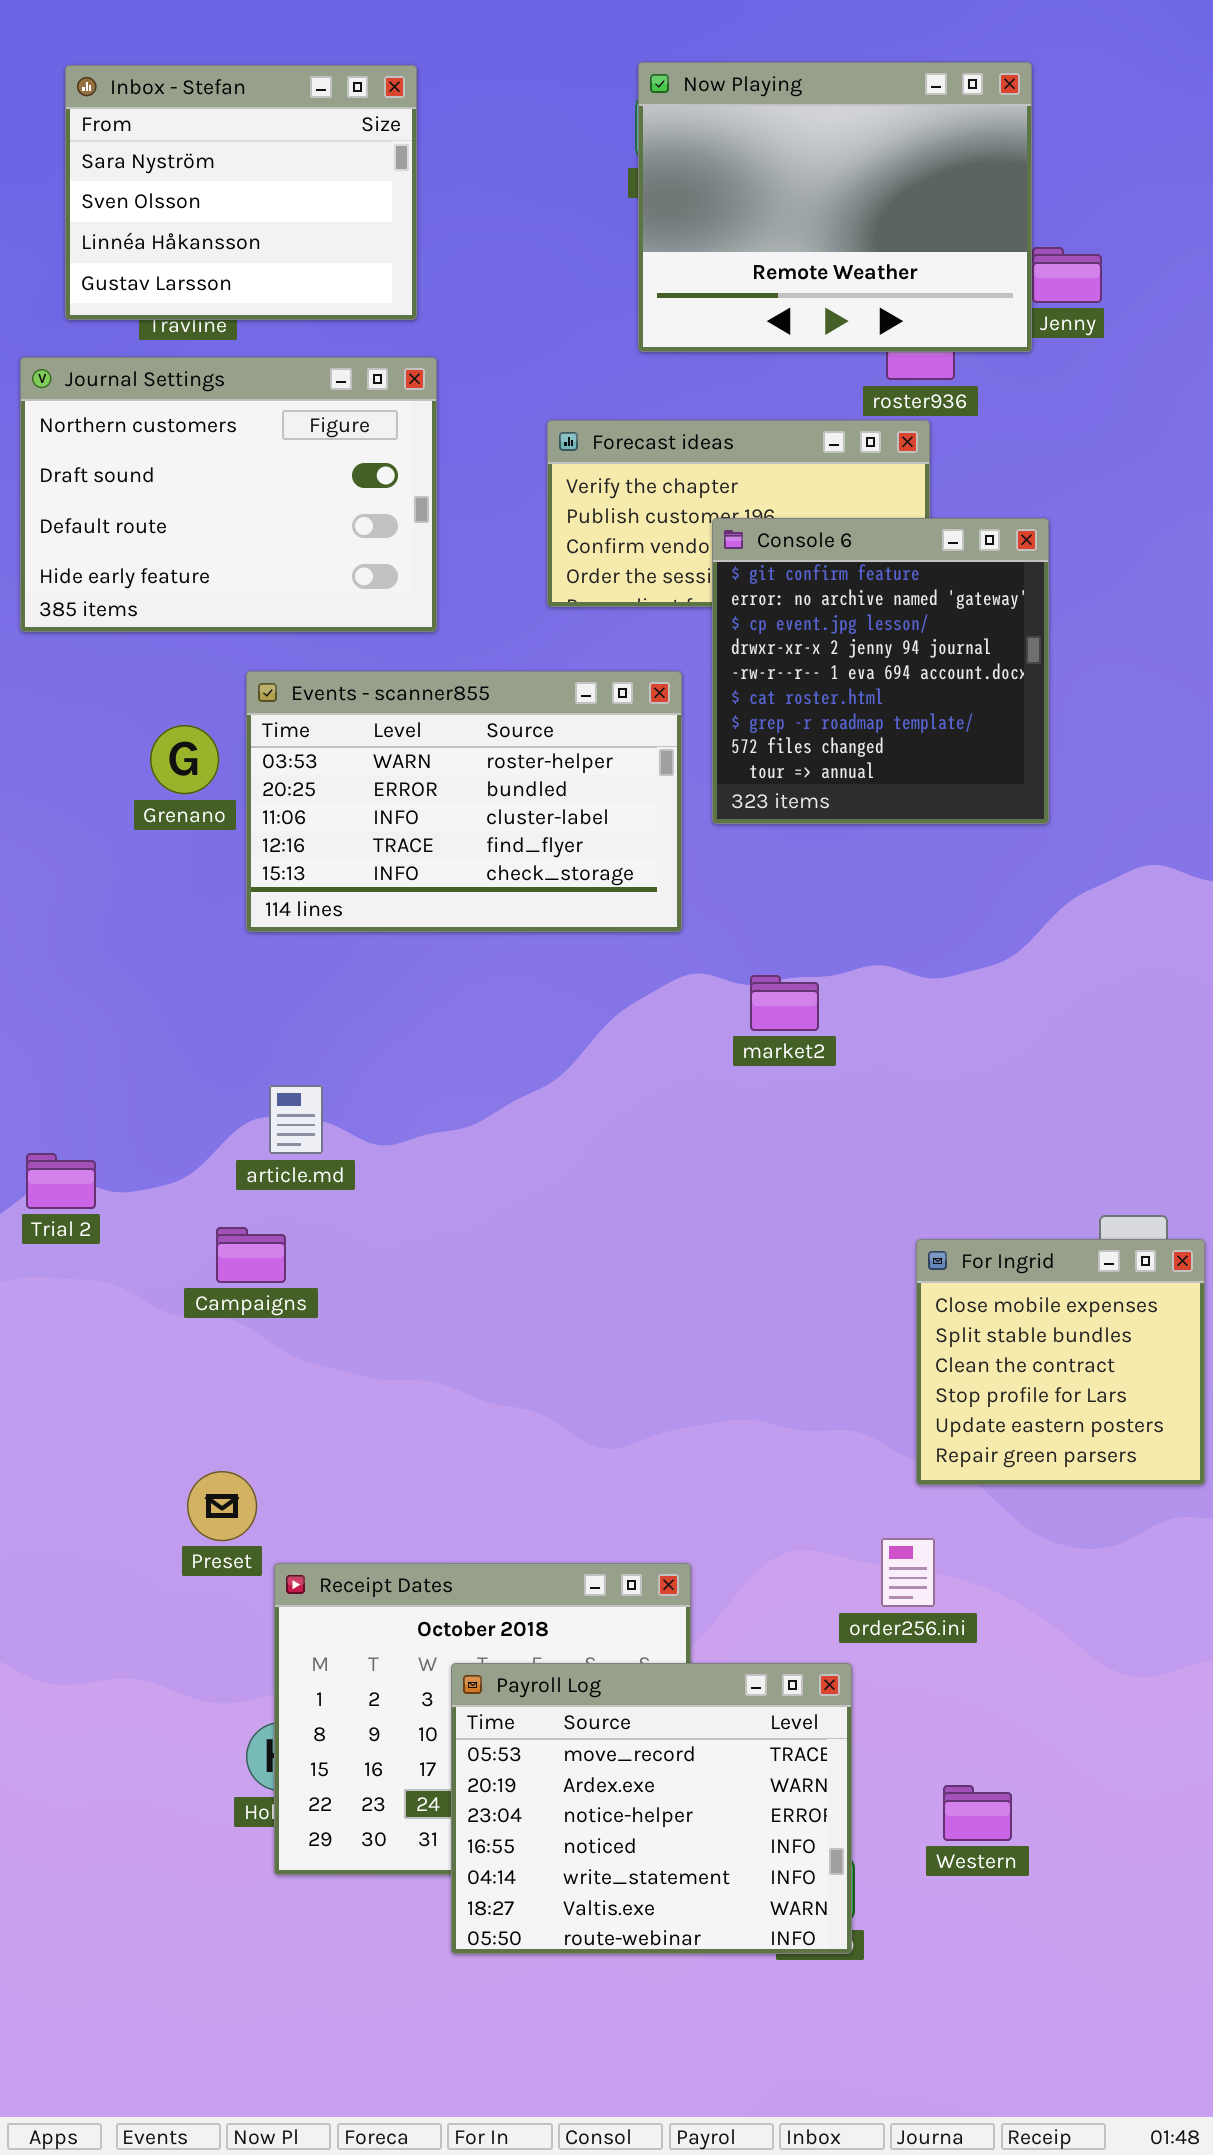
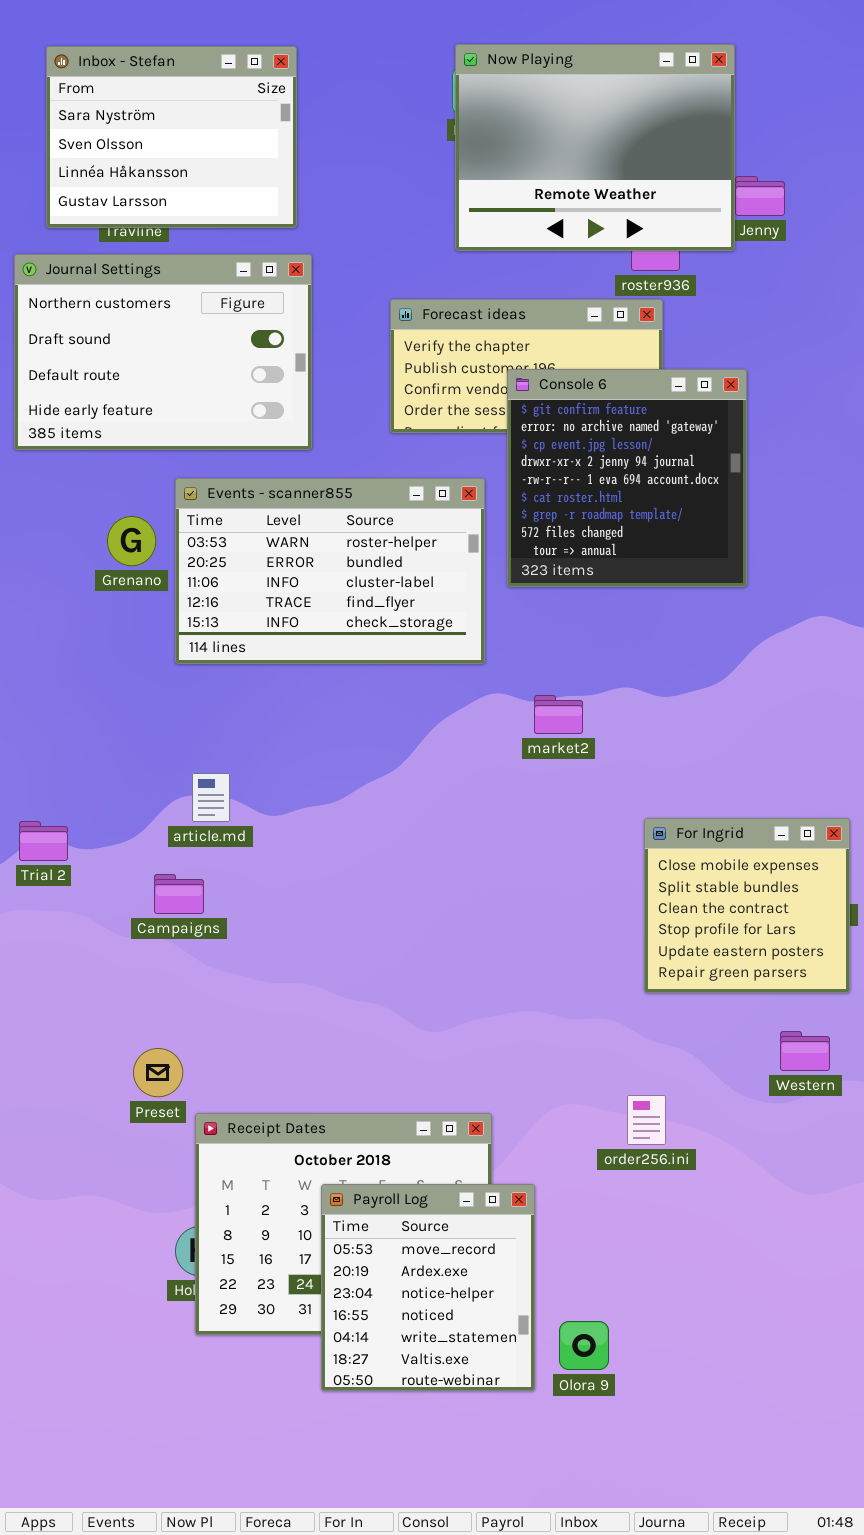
For Ingrid: [916,1239,1205,1485] -> [644,818,850,993], moved
Payroll Log: [451,1663,852,1954] -> [321,1184,535,1391], resized
Western: [943,1785,1012,1841] -> [780,1031,830,1071], moved

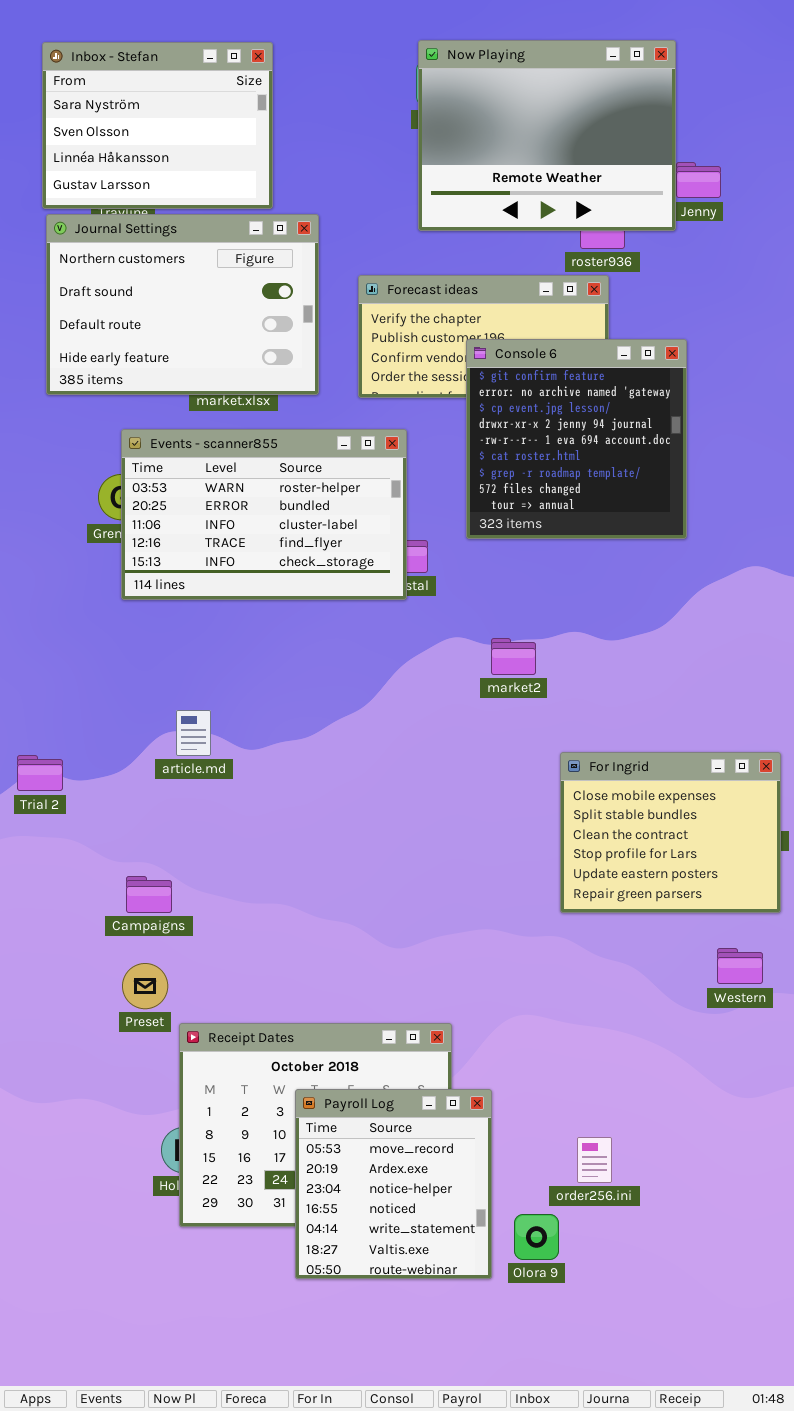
Journal Settings: [14,254,312,450] -> [46,214,319,395], moved
Events - scanner855: [175,478,485,664] -> [121,429,407,600], moved
For Ingrid: [644,818,850,993] -> [560,752,781,913], resized
Campaigns: [154,874,204,914] -> [126,876,172,913], moved
order256.ini: [627,1095,666,1145] -> [577,1137,612,1183], moved

